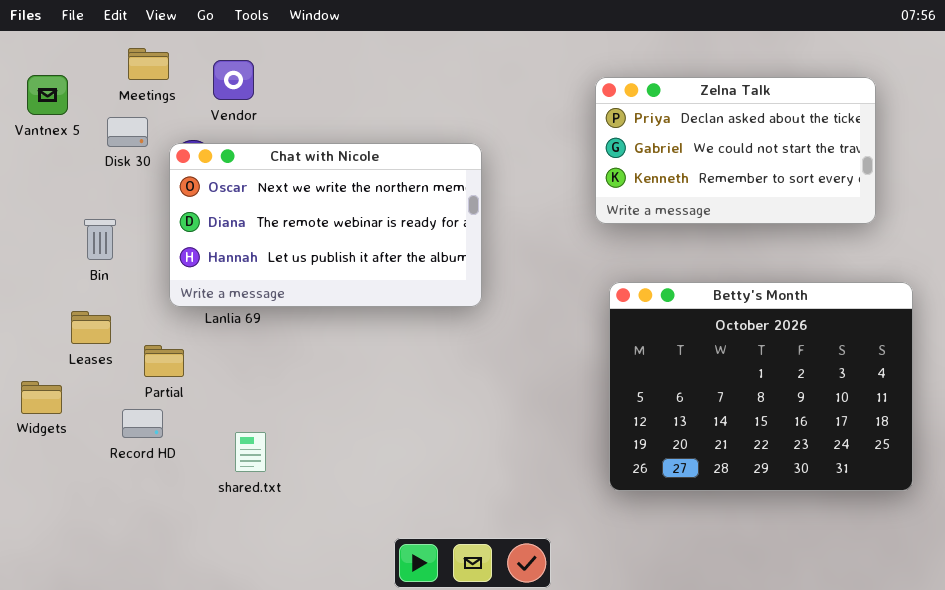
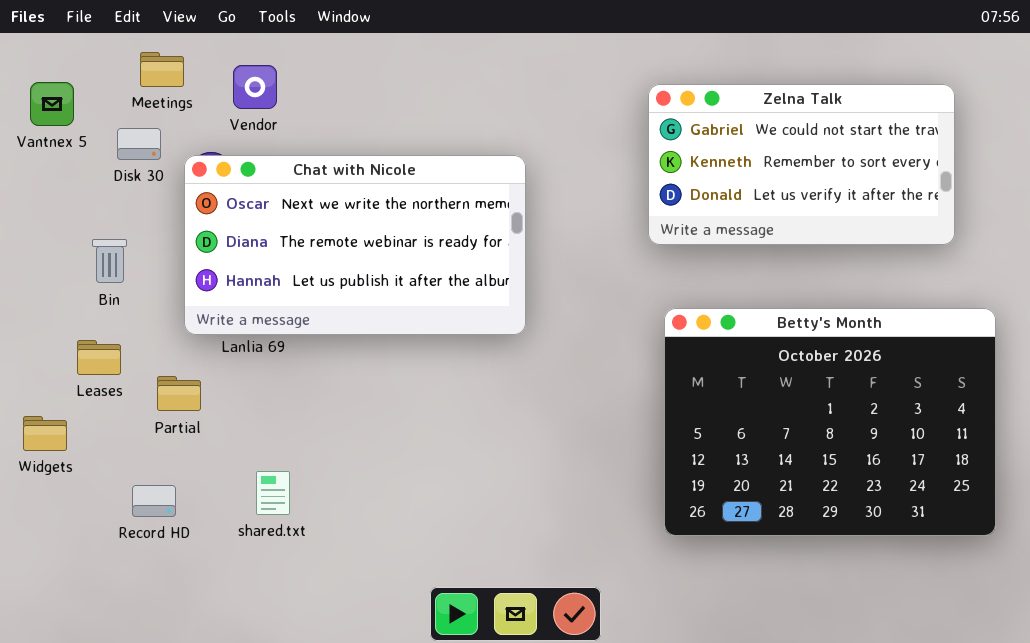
Zelna Talk: [595,77,876,224] -> [648,84,955,245], scrolled down 1 row
Record HD: [122,409,163,438] -> [132,485,176,517], moved

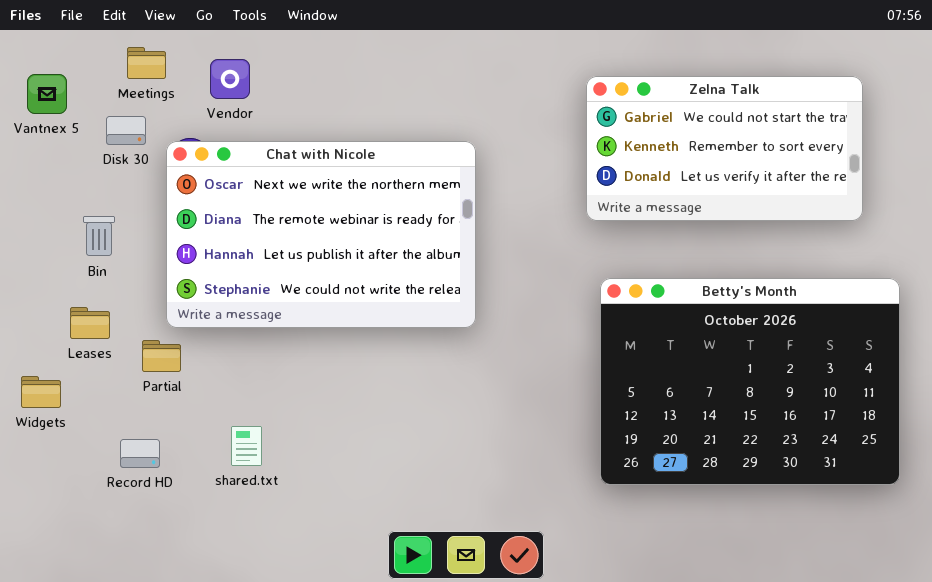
Chat with Nicole: [184,155,526,335] -> [166,141,476,328], resized

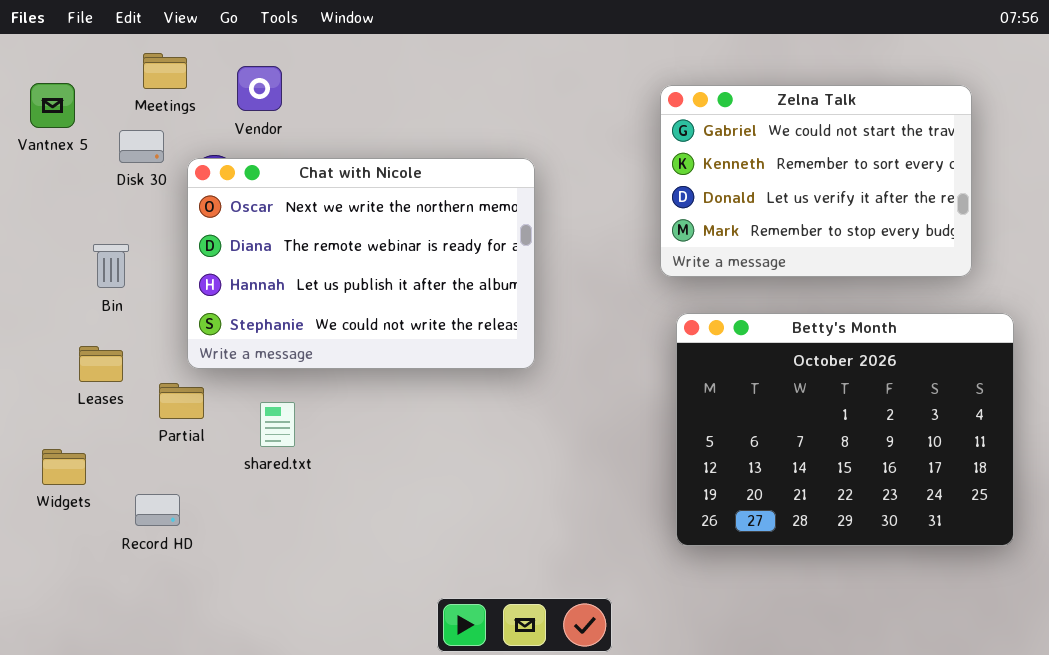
Zelna Talk: [586,76,863,221] -> [660,85,972,277], resized
Widgets: [21,376,61,408] -> [42,449,86,485], moved
shared.txt: [231,426,262,466] -> [260,402,295,447], moved

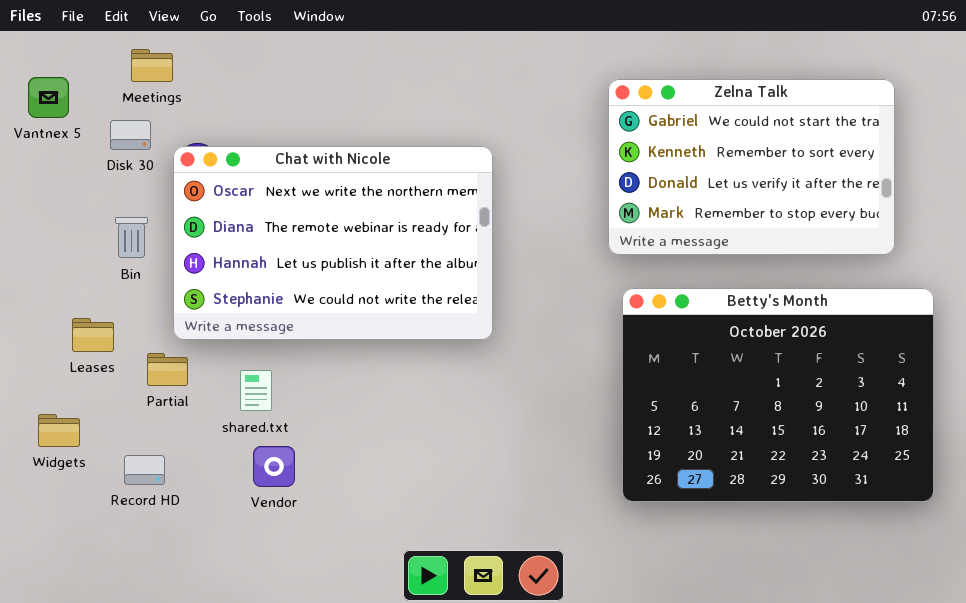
Vendor: [237,66,282,111] -> [253,446,295,487], moved
Bin: [93,244,129,288] -> [115,217,148,258], moved

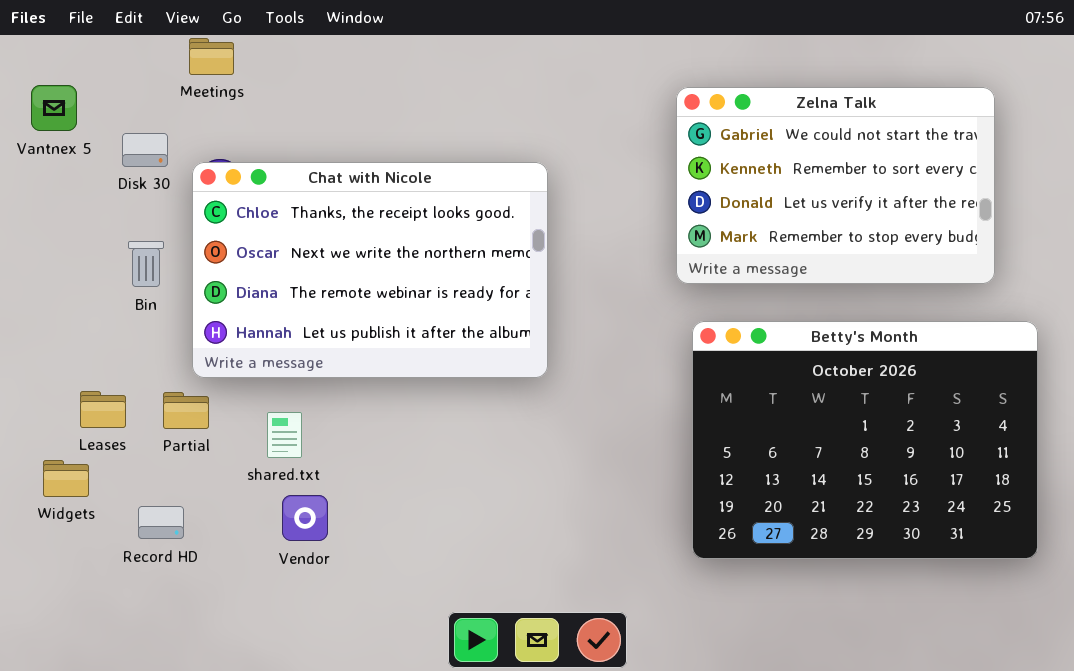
Meetings: [131,49,173,82] -> [189,38,234,75], moved
Chat with Nicole: [173,146,493,340] -> [192,162,548,378], scrolled up 1 row
Leases: [72,318,114,352] -> [80,391,126,428], moved

